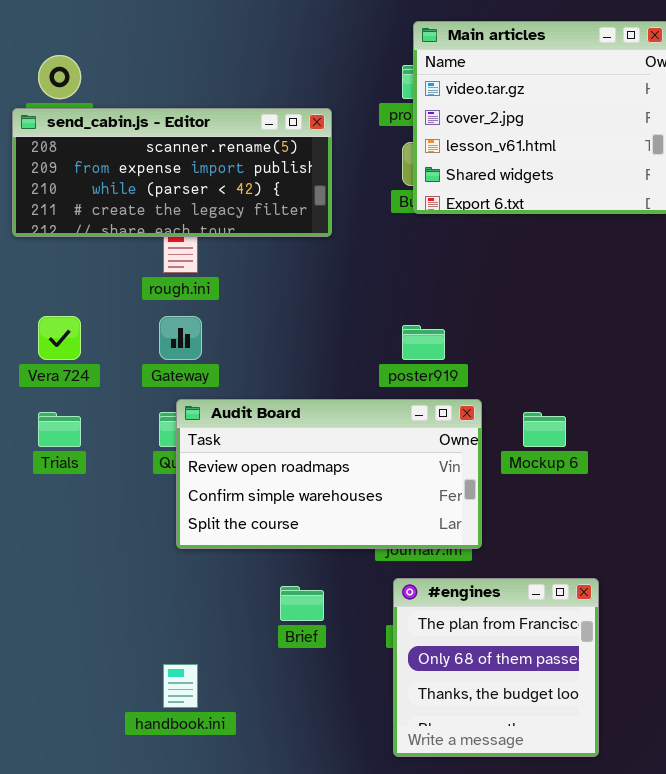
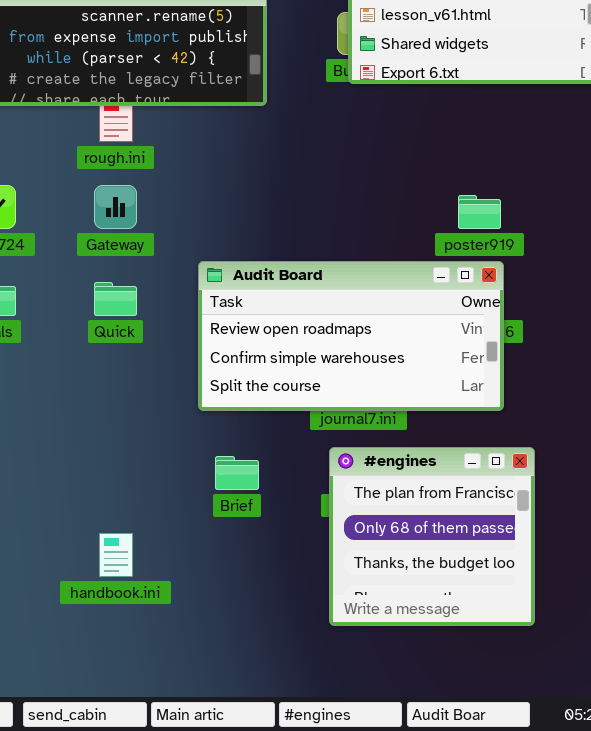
poster919: [402,325,445,360] -> [458,195,501,229], moved
Audit Board: [176,399,482,549] -> [198,261,504,411], moved

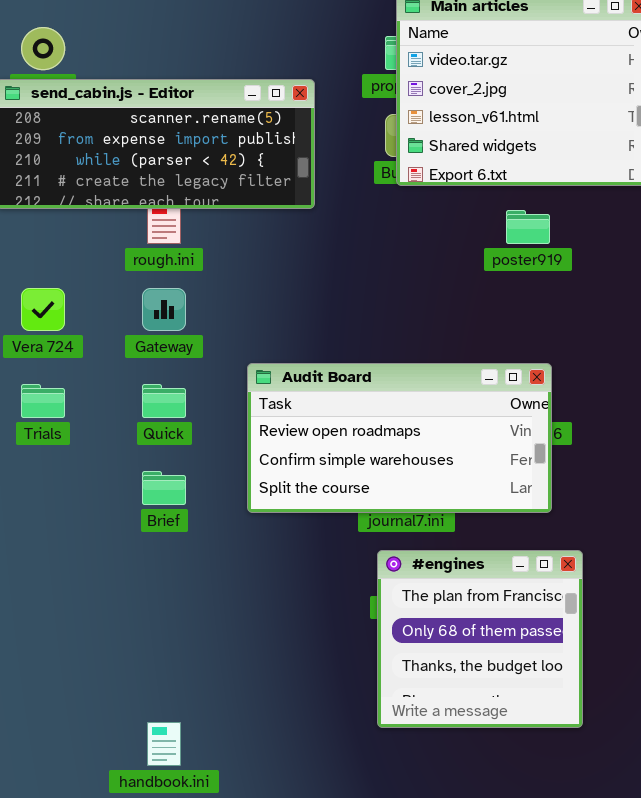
poster919: [458,195,501,229] -> [506,210,550,244], moved
Brief: [215,456,259,490] -> [142,471,186,505], moved
handbook.ini: [99,533,133,577] -> [147,722,181,766], moved

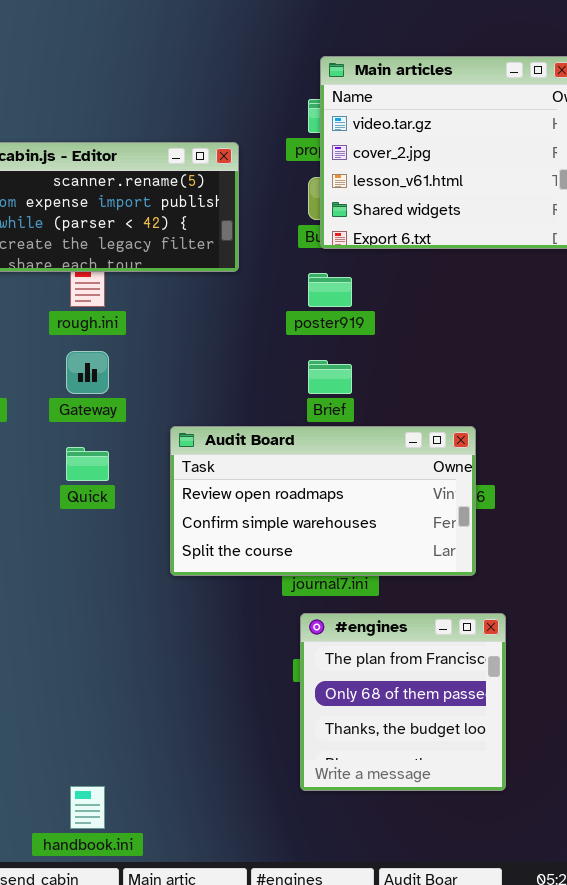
poster919: [506,210,550,244] -> [308,273,352,307], moved
Brief: [142,471,186,505] -> [308,360,352,394], moved

